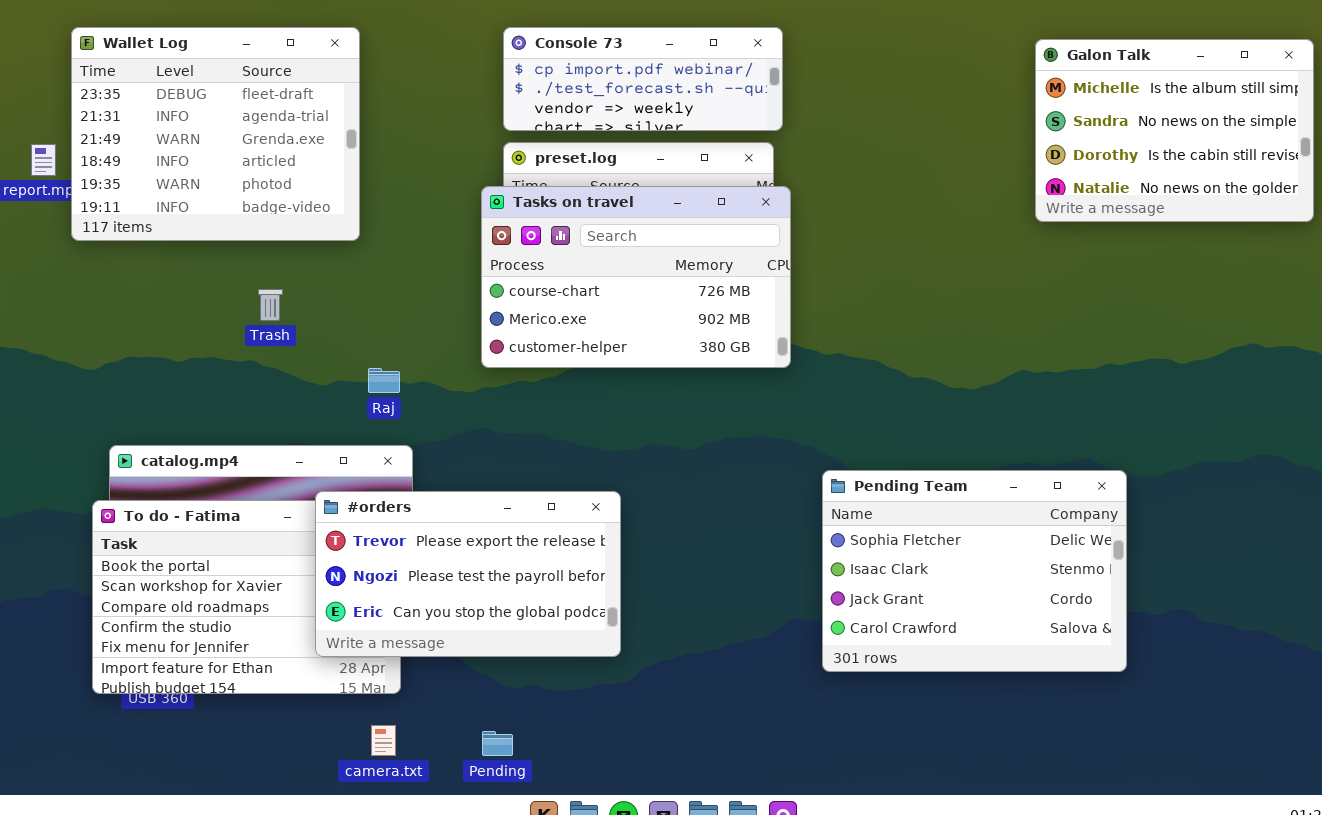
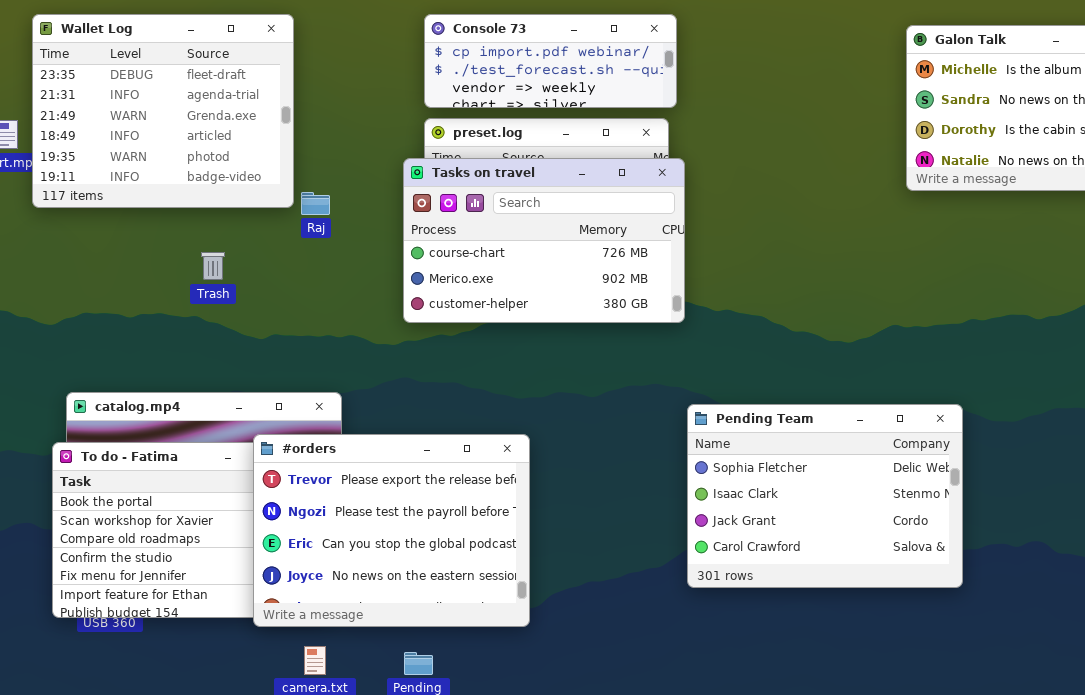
Raj: [368,368,400,393] -> [301,192,330,215], moved
Pending Team: [822,470,1127,672] -> [687,404,963,588], moved
#orders: [315,491,621,657] -> [253,434,530,627], resized

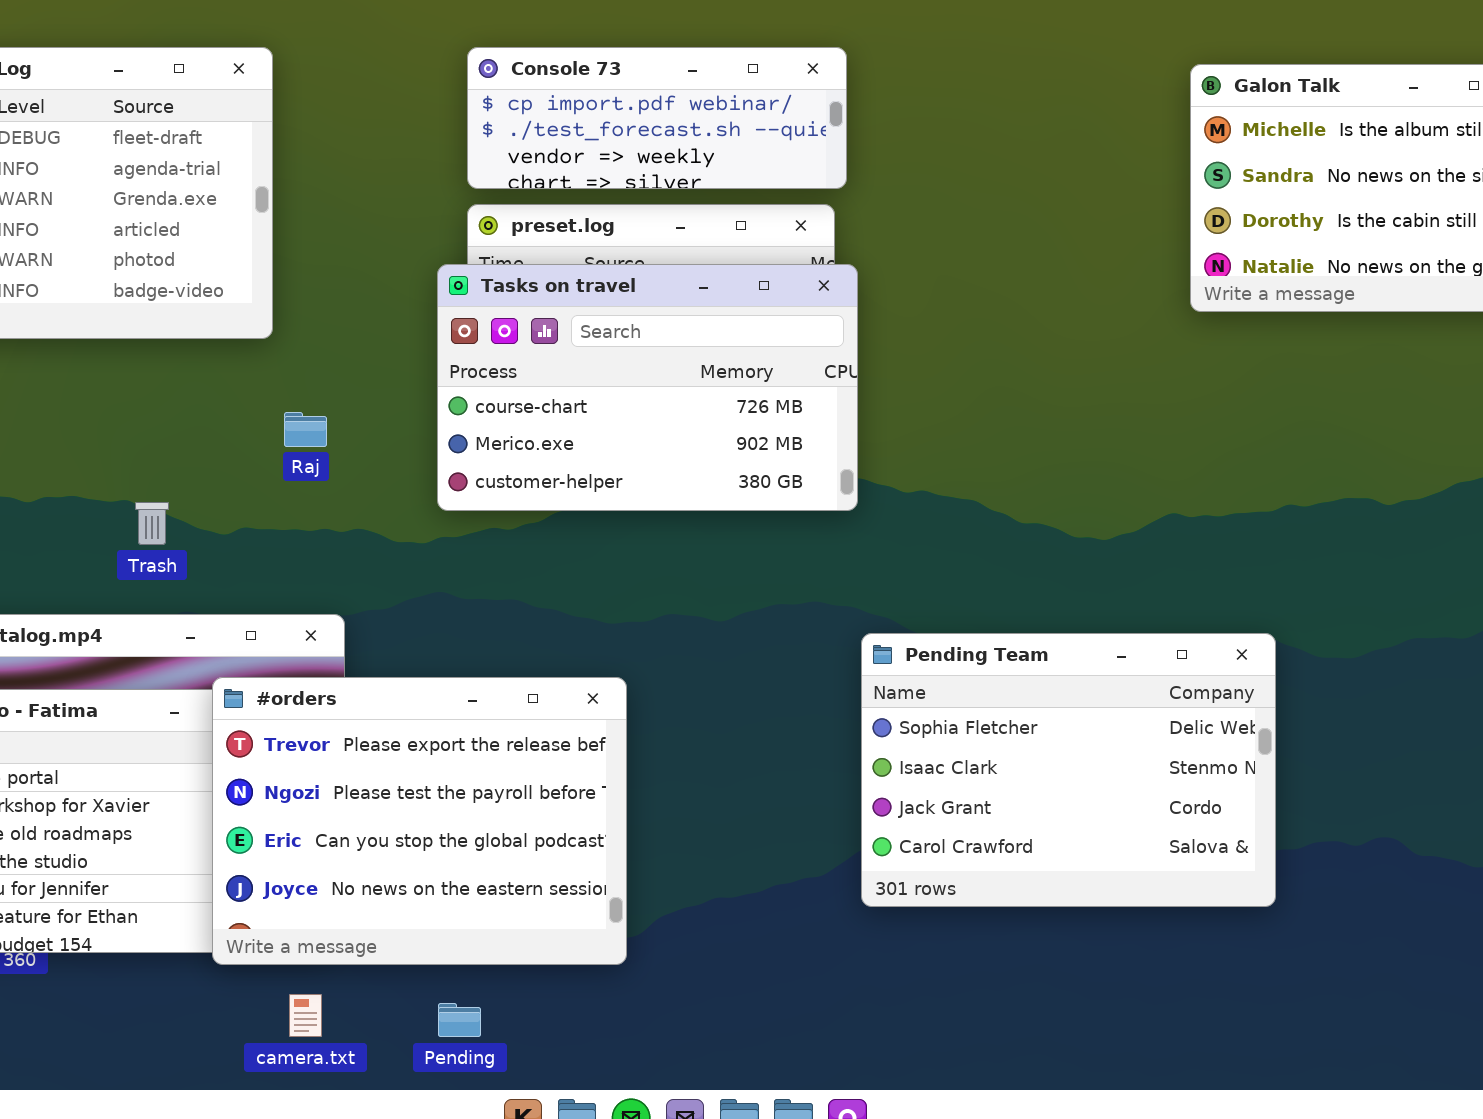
Raj: [301,192,330,215] -> [284,412,327,447], moved
Trash: [201,252,225,280] -> [135,502,169,545], moved

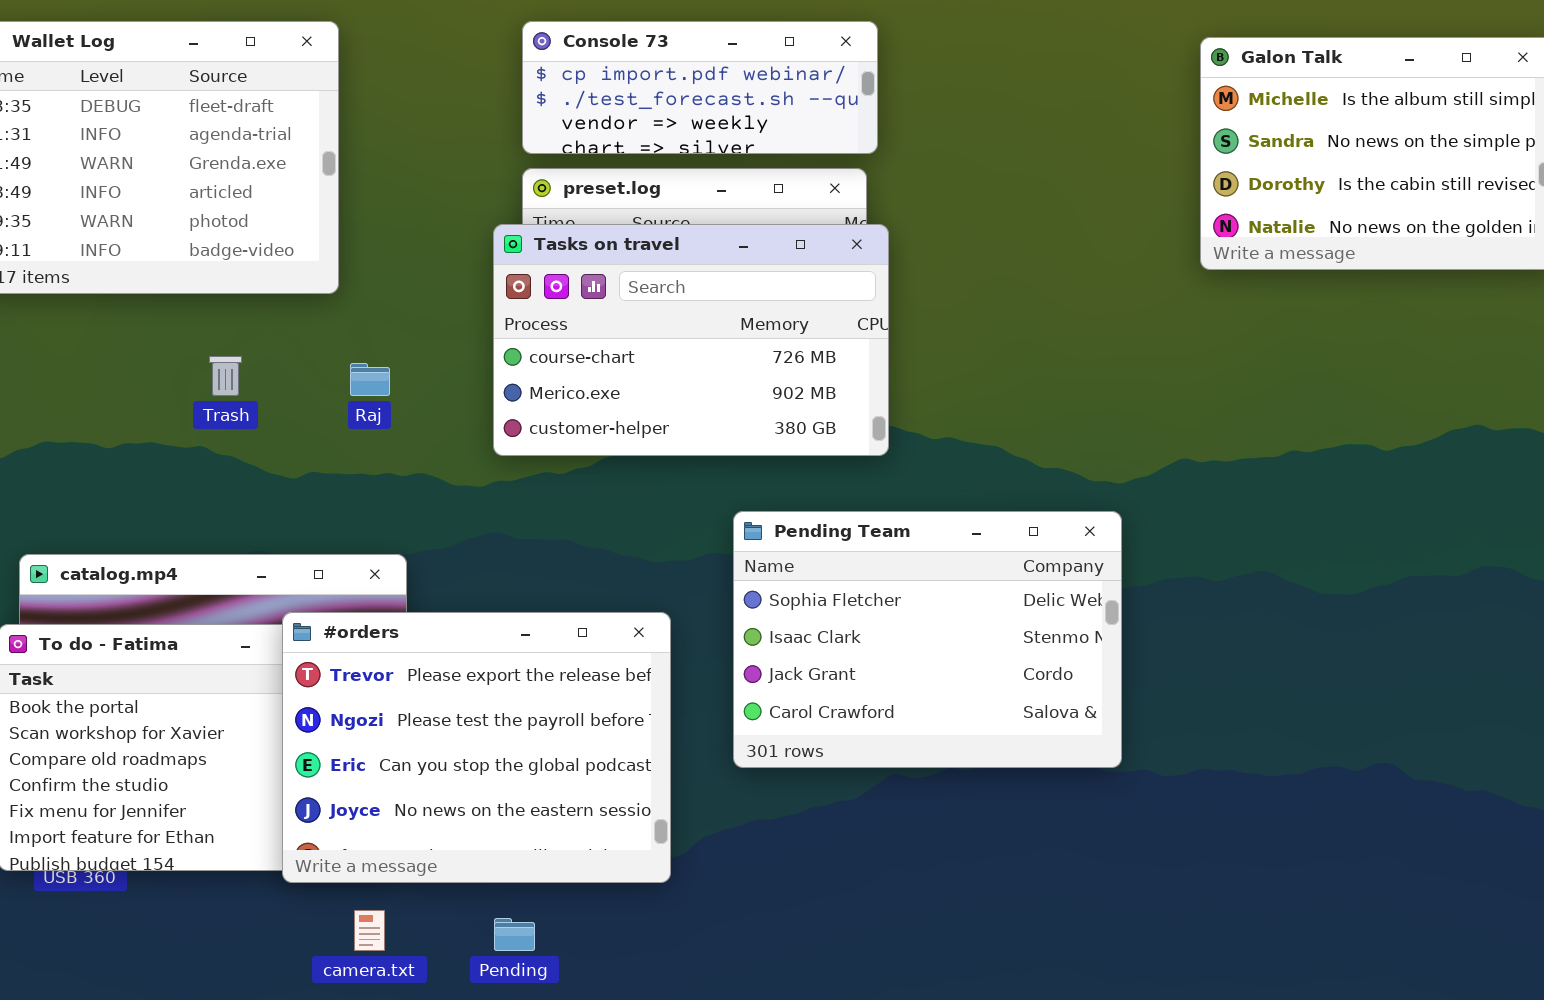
Trash: [135,502,169,545] -> [209,356,242,396], moved
Pending Team: [861,633,1276,907] -> [733,511,1122,768], moved

